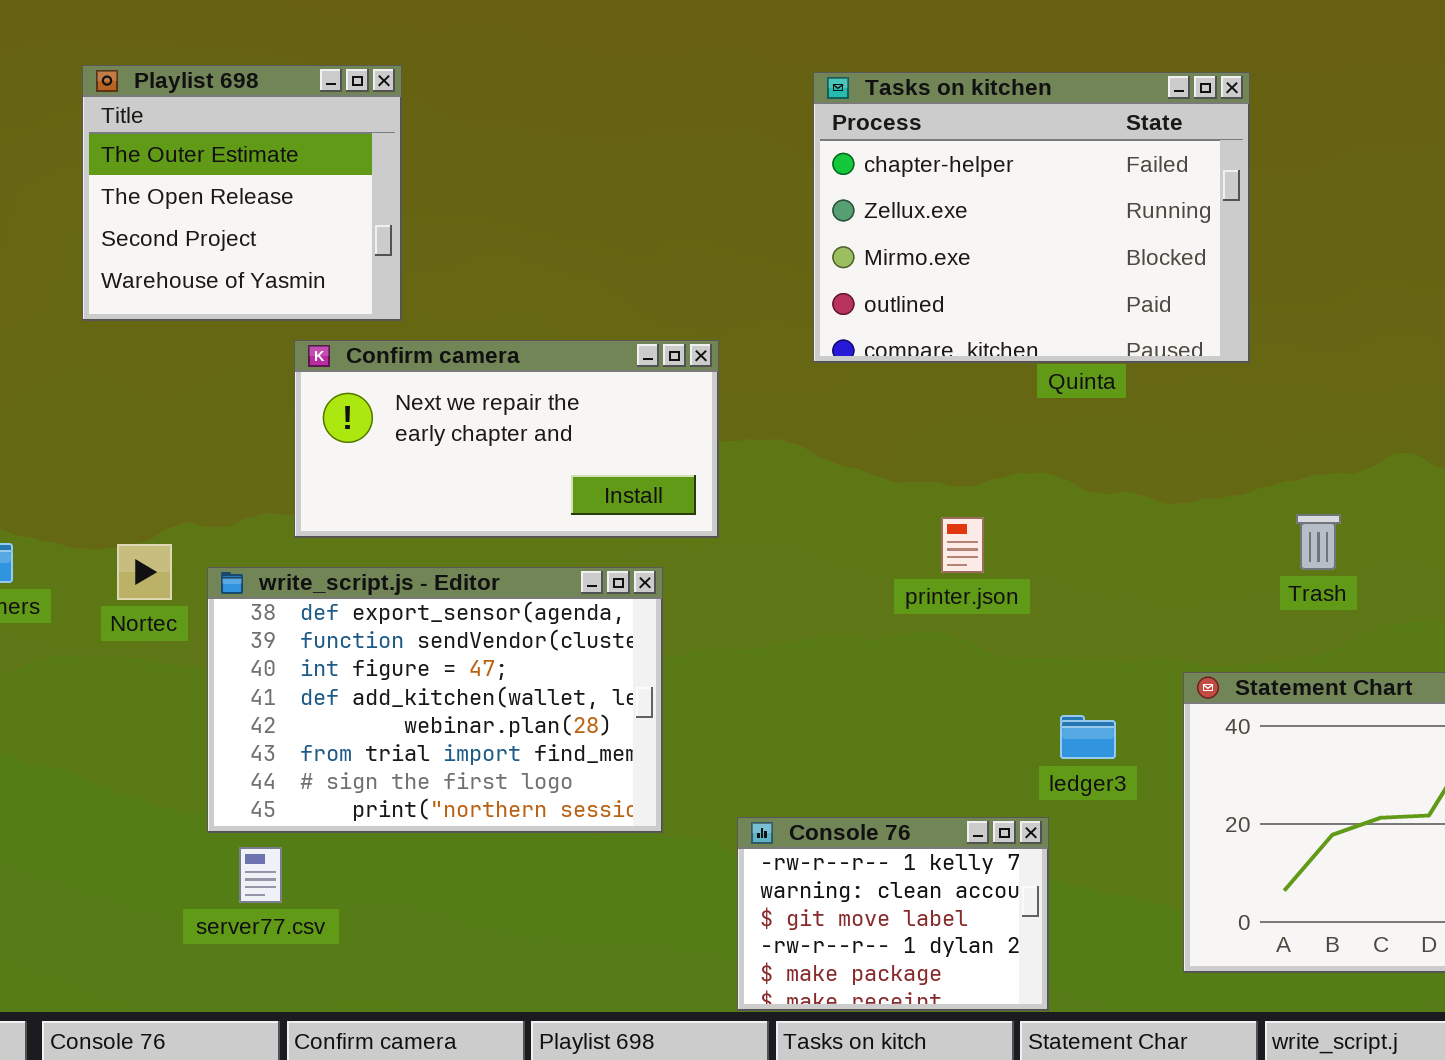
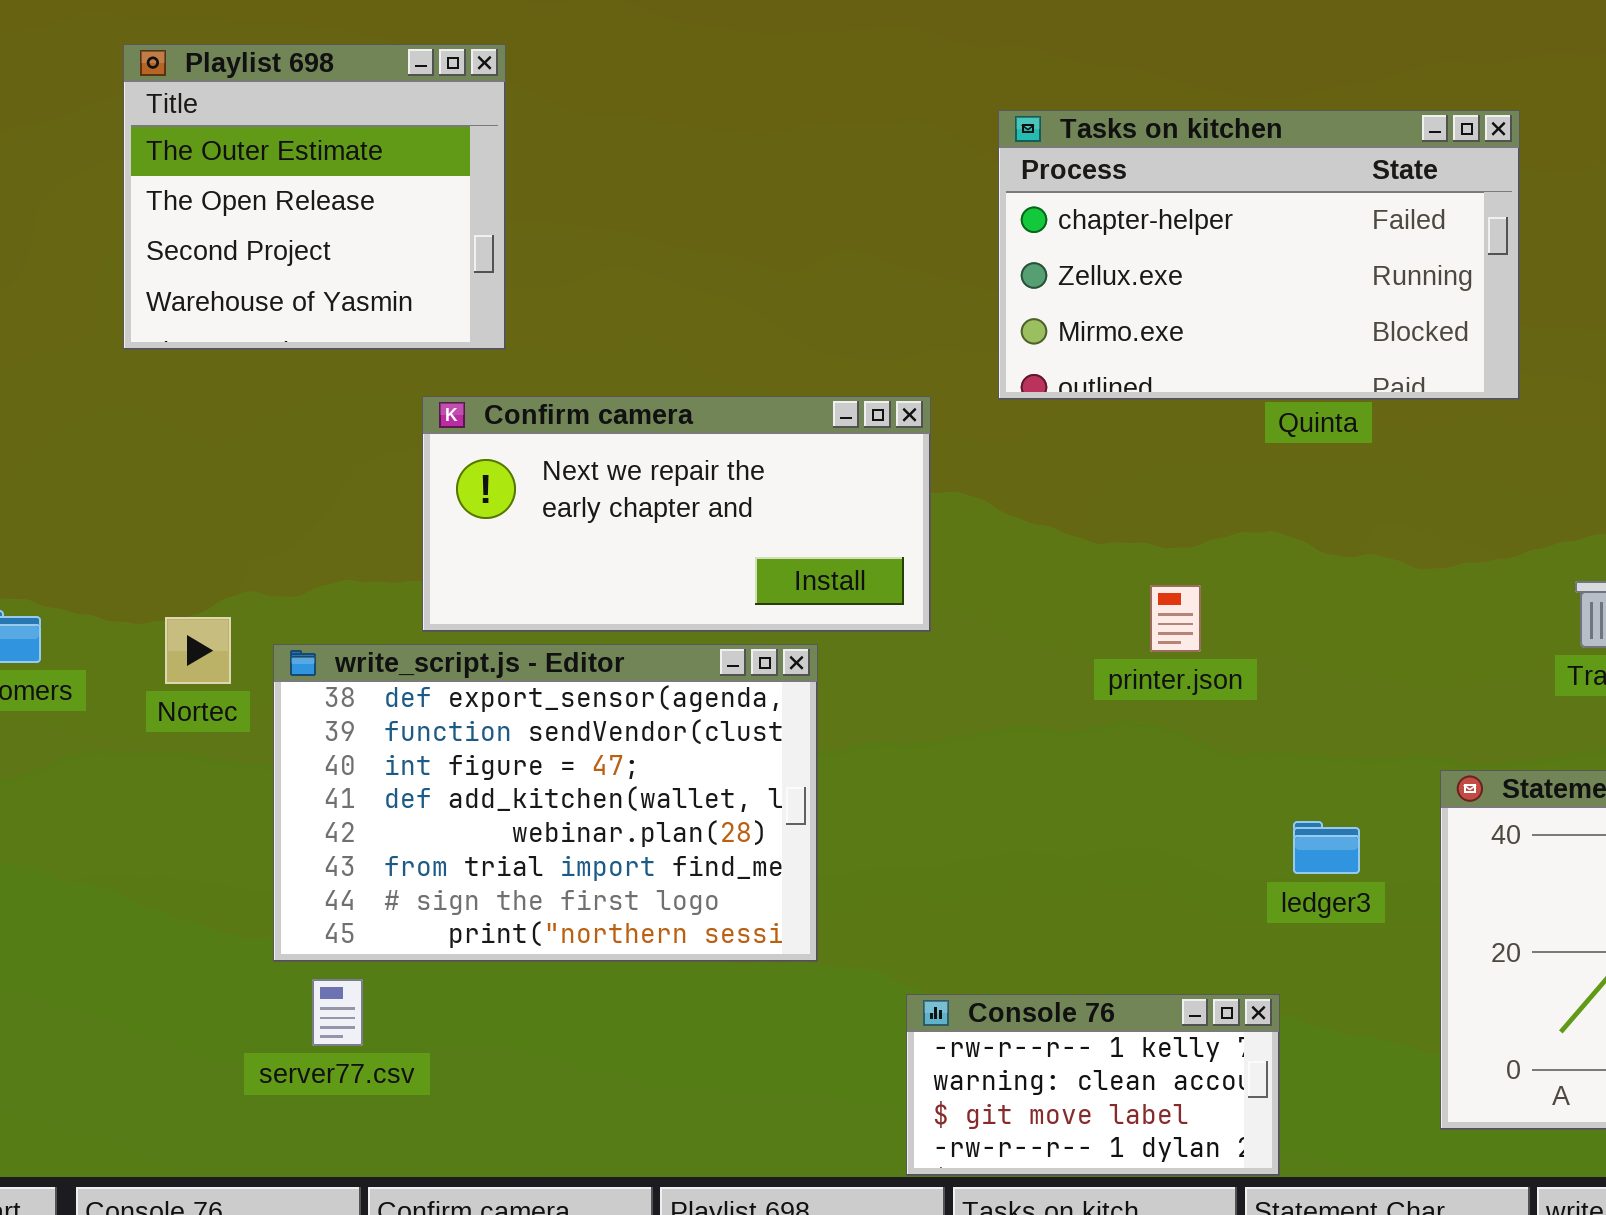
Tasks on kitchen: [813,72,1250,363] -> [998,110,1520,400], resized
Confirm camera: [294,340,719,538] -> [422,396,931,632], moved
Console 76: [737,817,1049,1011] -> [906,994,1280,1176], resized

